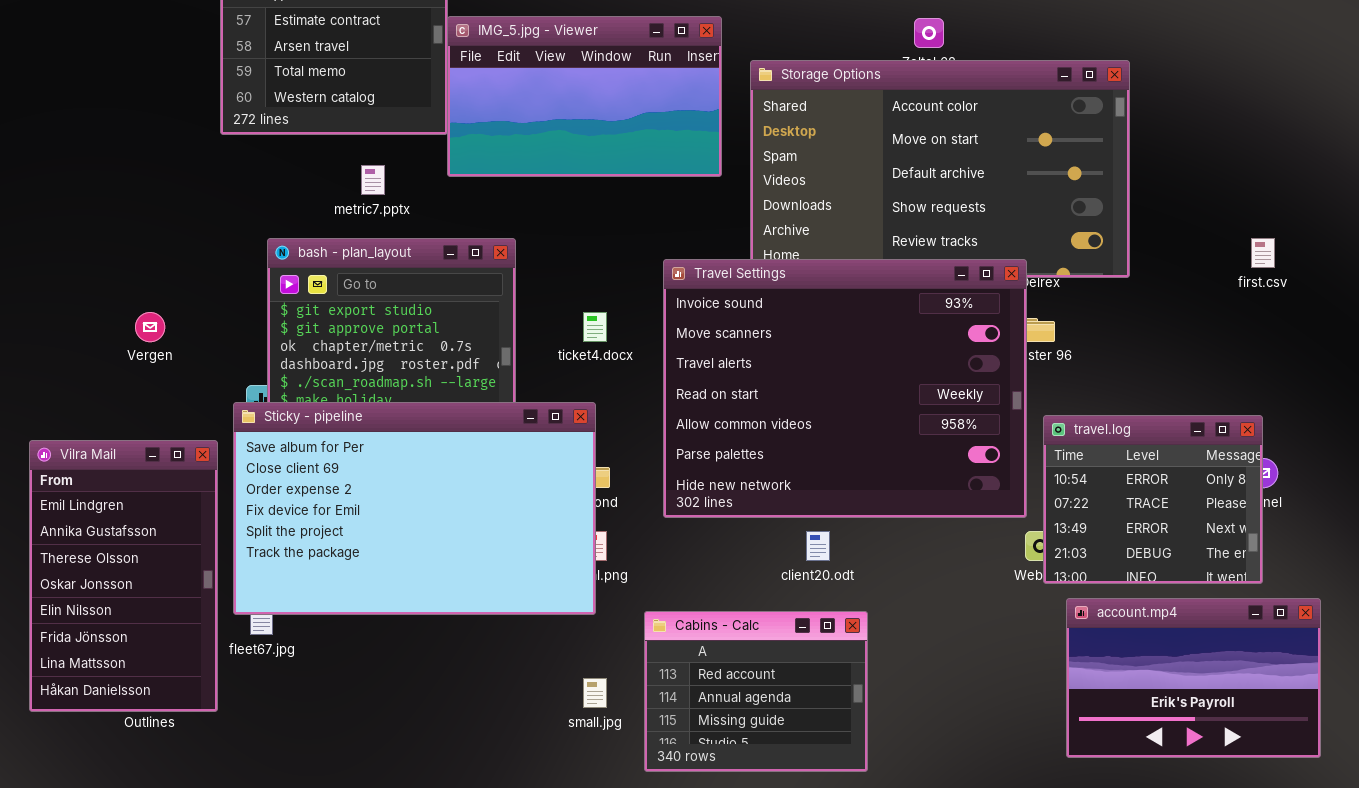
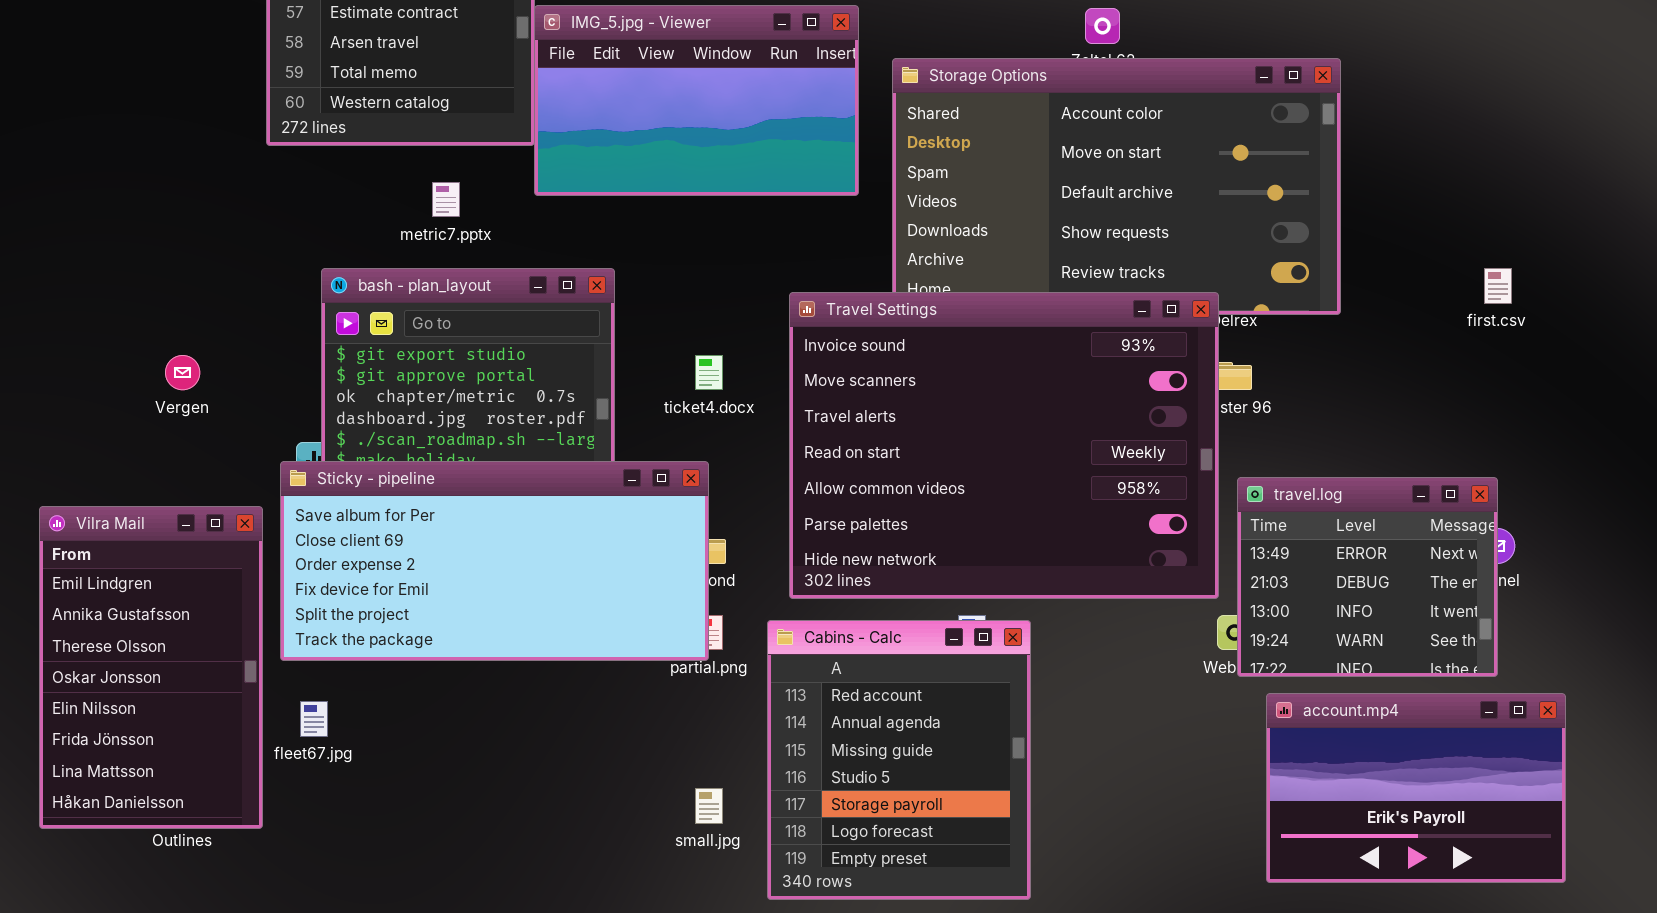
Sticky - pipeline: [233,402,596,615] -> [280,461,709,661], resized
travel.log: [1043,415,1263,584] -> [1237,477,1498,677], scrolled down 2 rows
Cabins - Calc: [644,611,868,772] -> [767,620,1031,900], resized

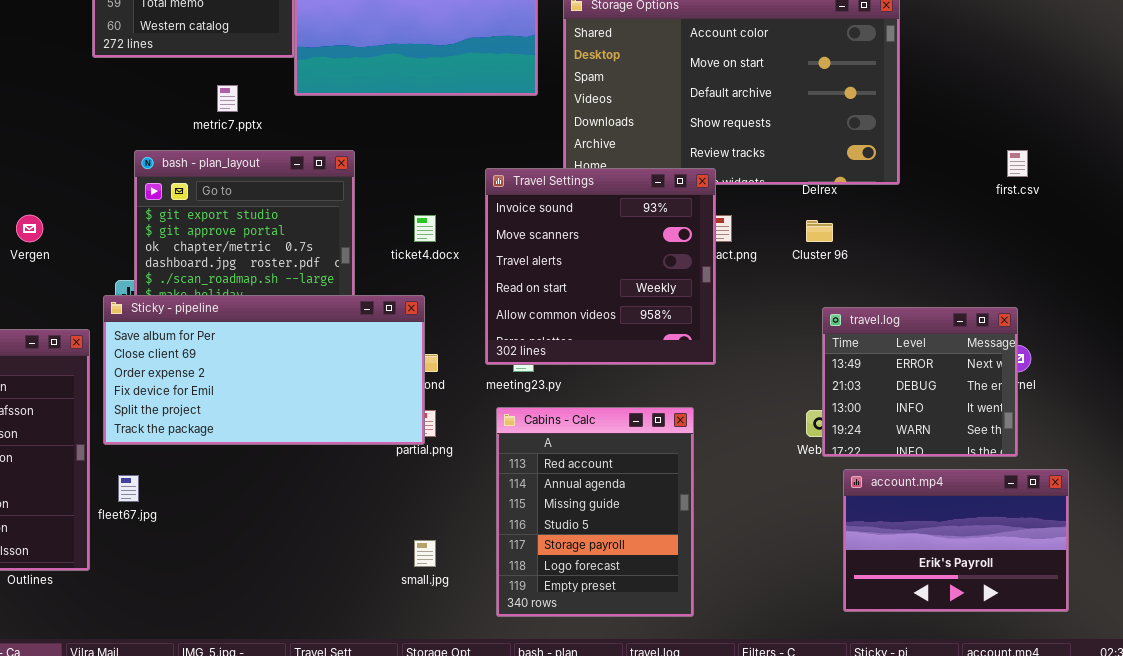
Travel Settings: [789,292,1219,599] -> [485,168,716,365], resized
Cabins - Calc: [767,620,1031,900] -> [496,407,694,617], moved

